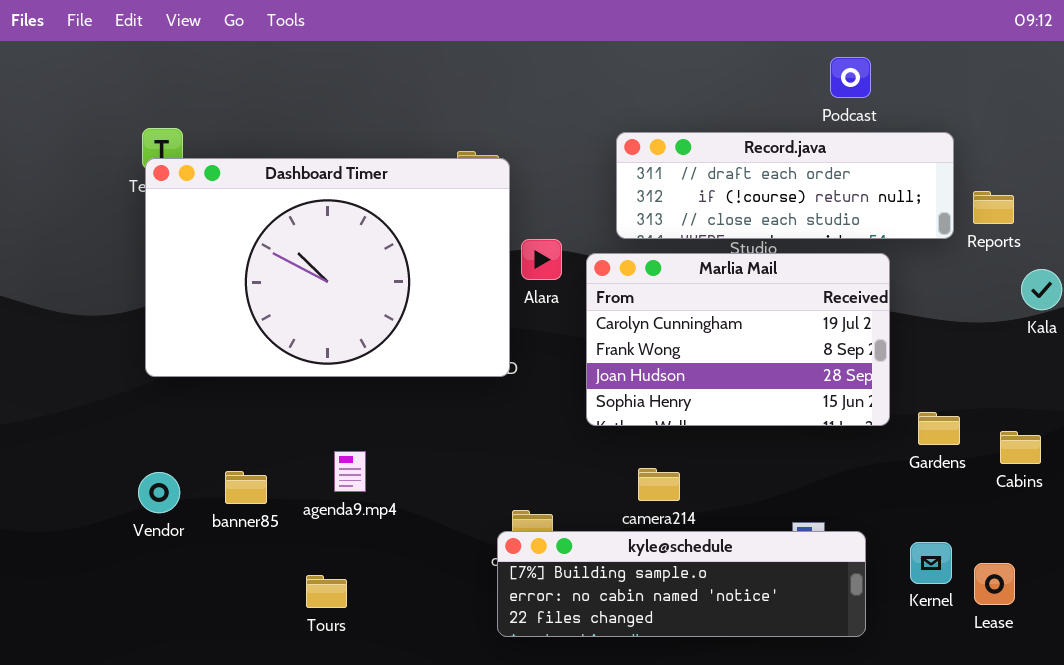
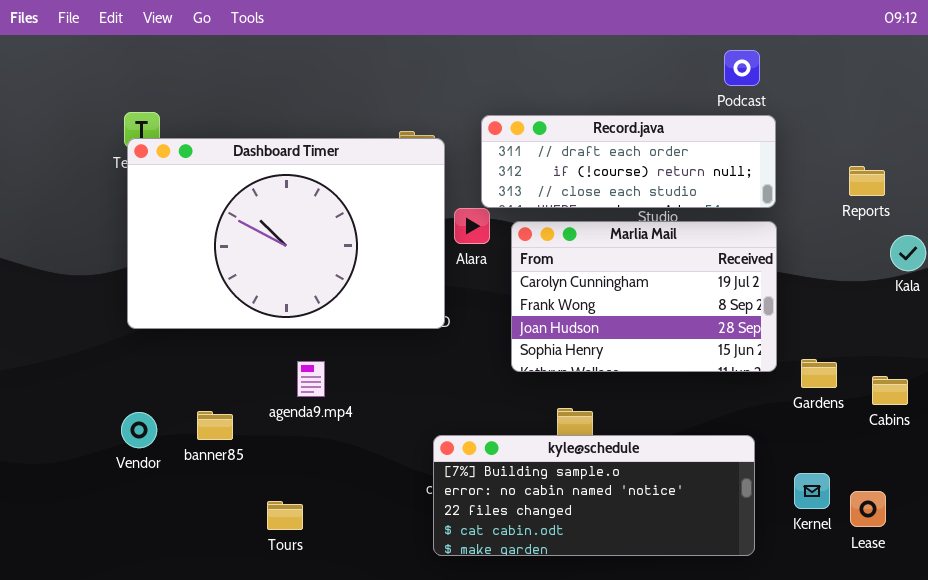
Record.java: [616,132,954,239] -> [481,115,776,208], moved
agenda9.mp4: [334,451,366,492] -> [297,361,325,397], moved
kyle@schedule: [497,531,866,637] -> [433,435,755,556], resized

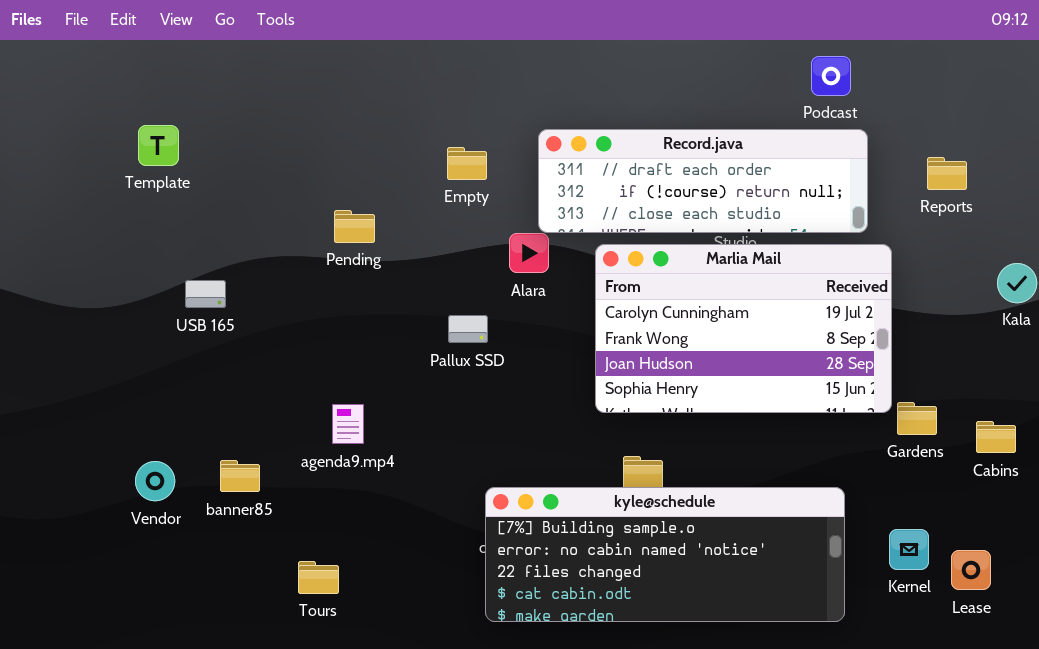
Dashboard Timer: [127,138,445,329] -> none, closed
Reports: [849,166,885,196] -> [927,157,967,190], moved
Marlia Mail: [511,221,777,372] -> [595,244,892,413], moved

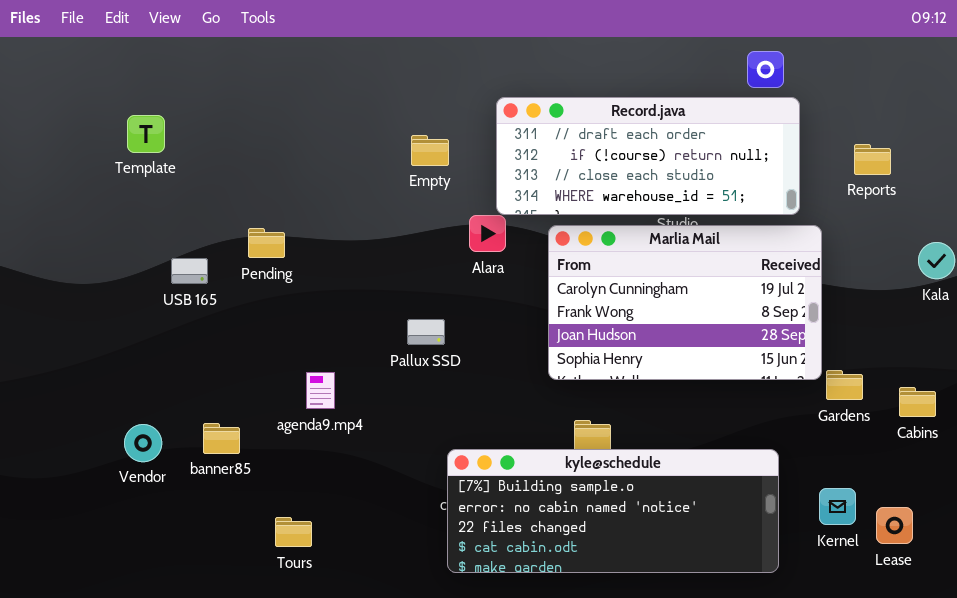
Record.java: [538,129,868,233] -> [496,97,800,215], resized
Pending: [334,210,375,243] -> [248,228,285,258], moved
Pallux SSD: [448,315,488,343] -> [407,319,445,345], moved

